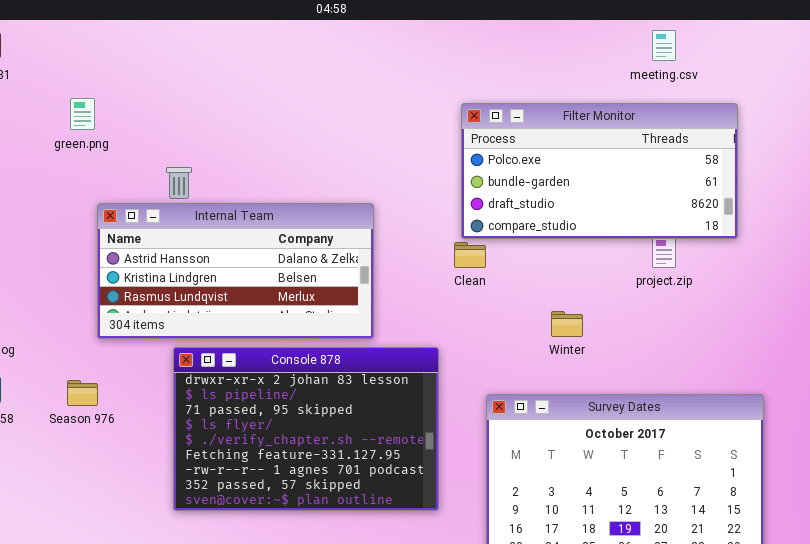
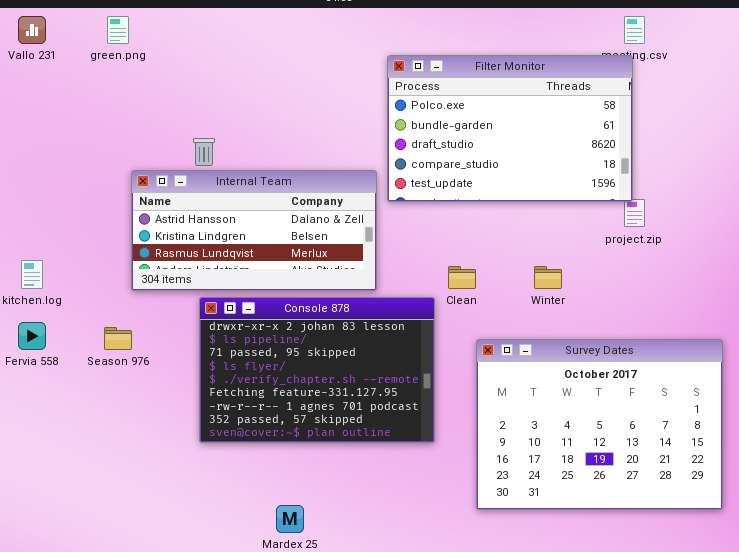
green.png: [70,98,95,130] -> [107,16,129,44], moved
Filter Monitor: [461,103,738,239] -> [387,55,633,202], moved, resized
Clean: [454,242,486,268] -> [448,266,476,289], moved

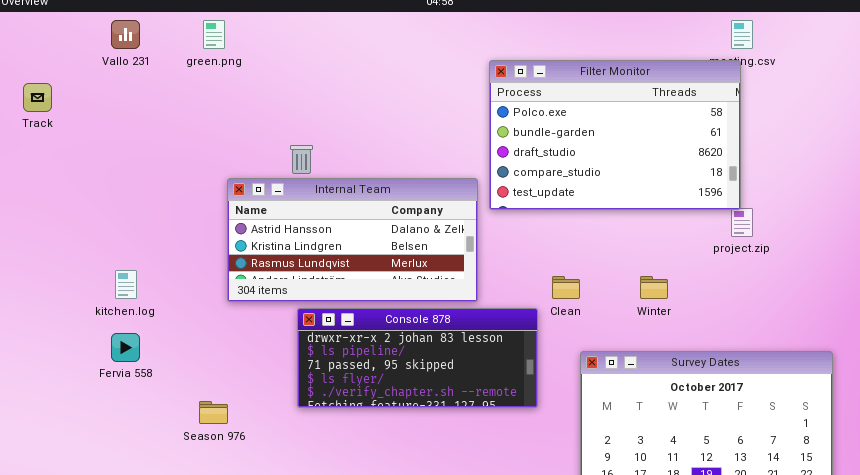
Console 878: [199,297,435,443] -> [297,308,538,408], resized
Season 976: [104,327,132,350] -> [199,401,228,424], moved

